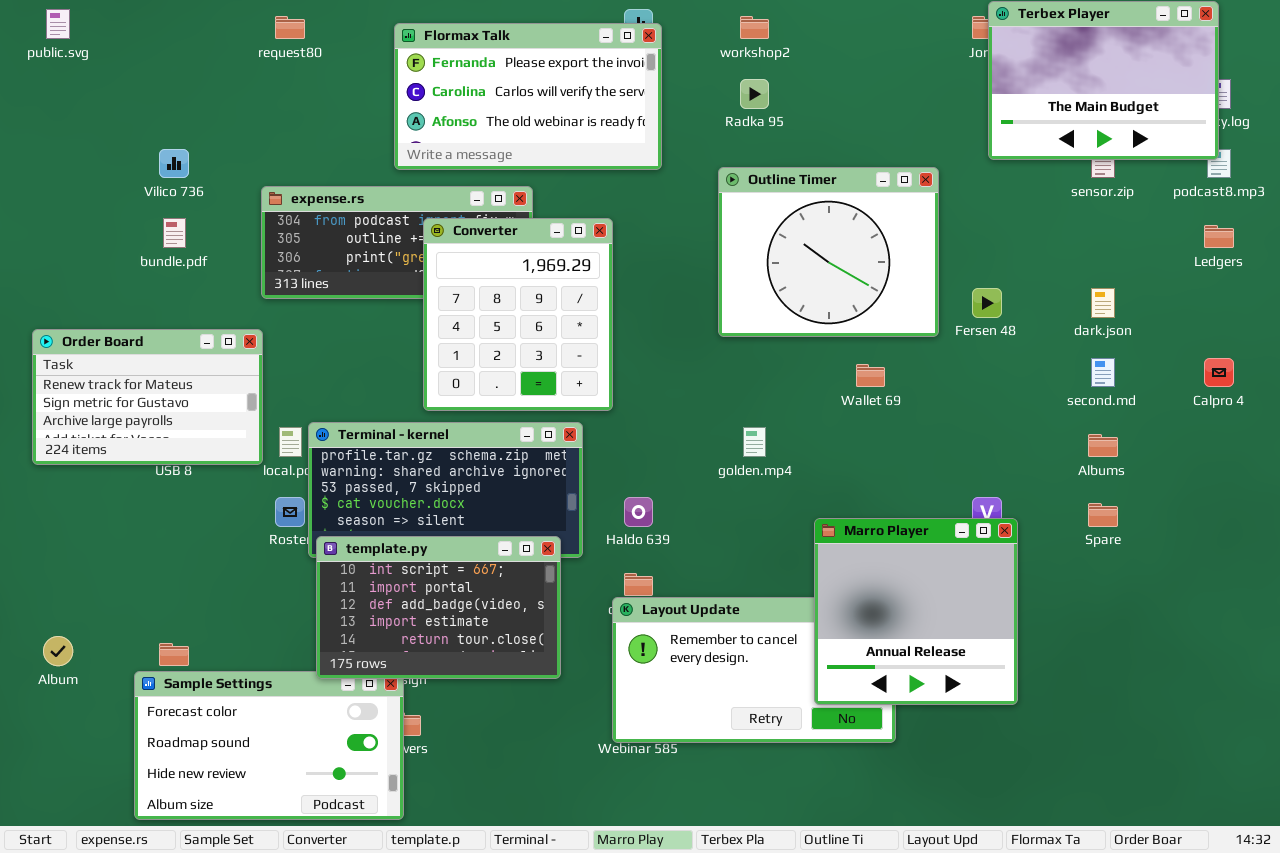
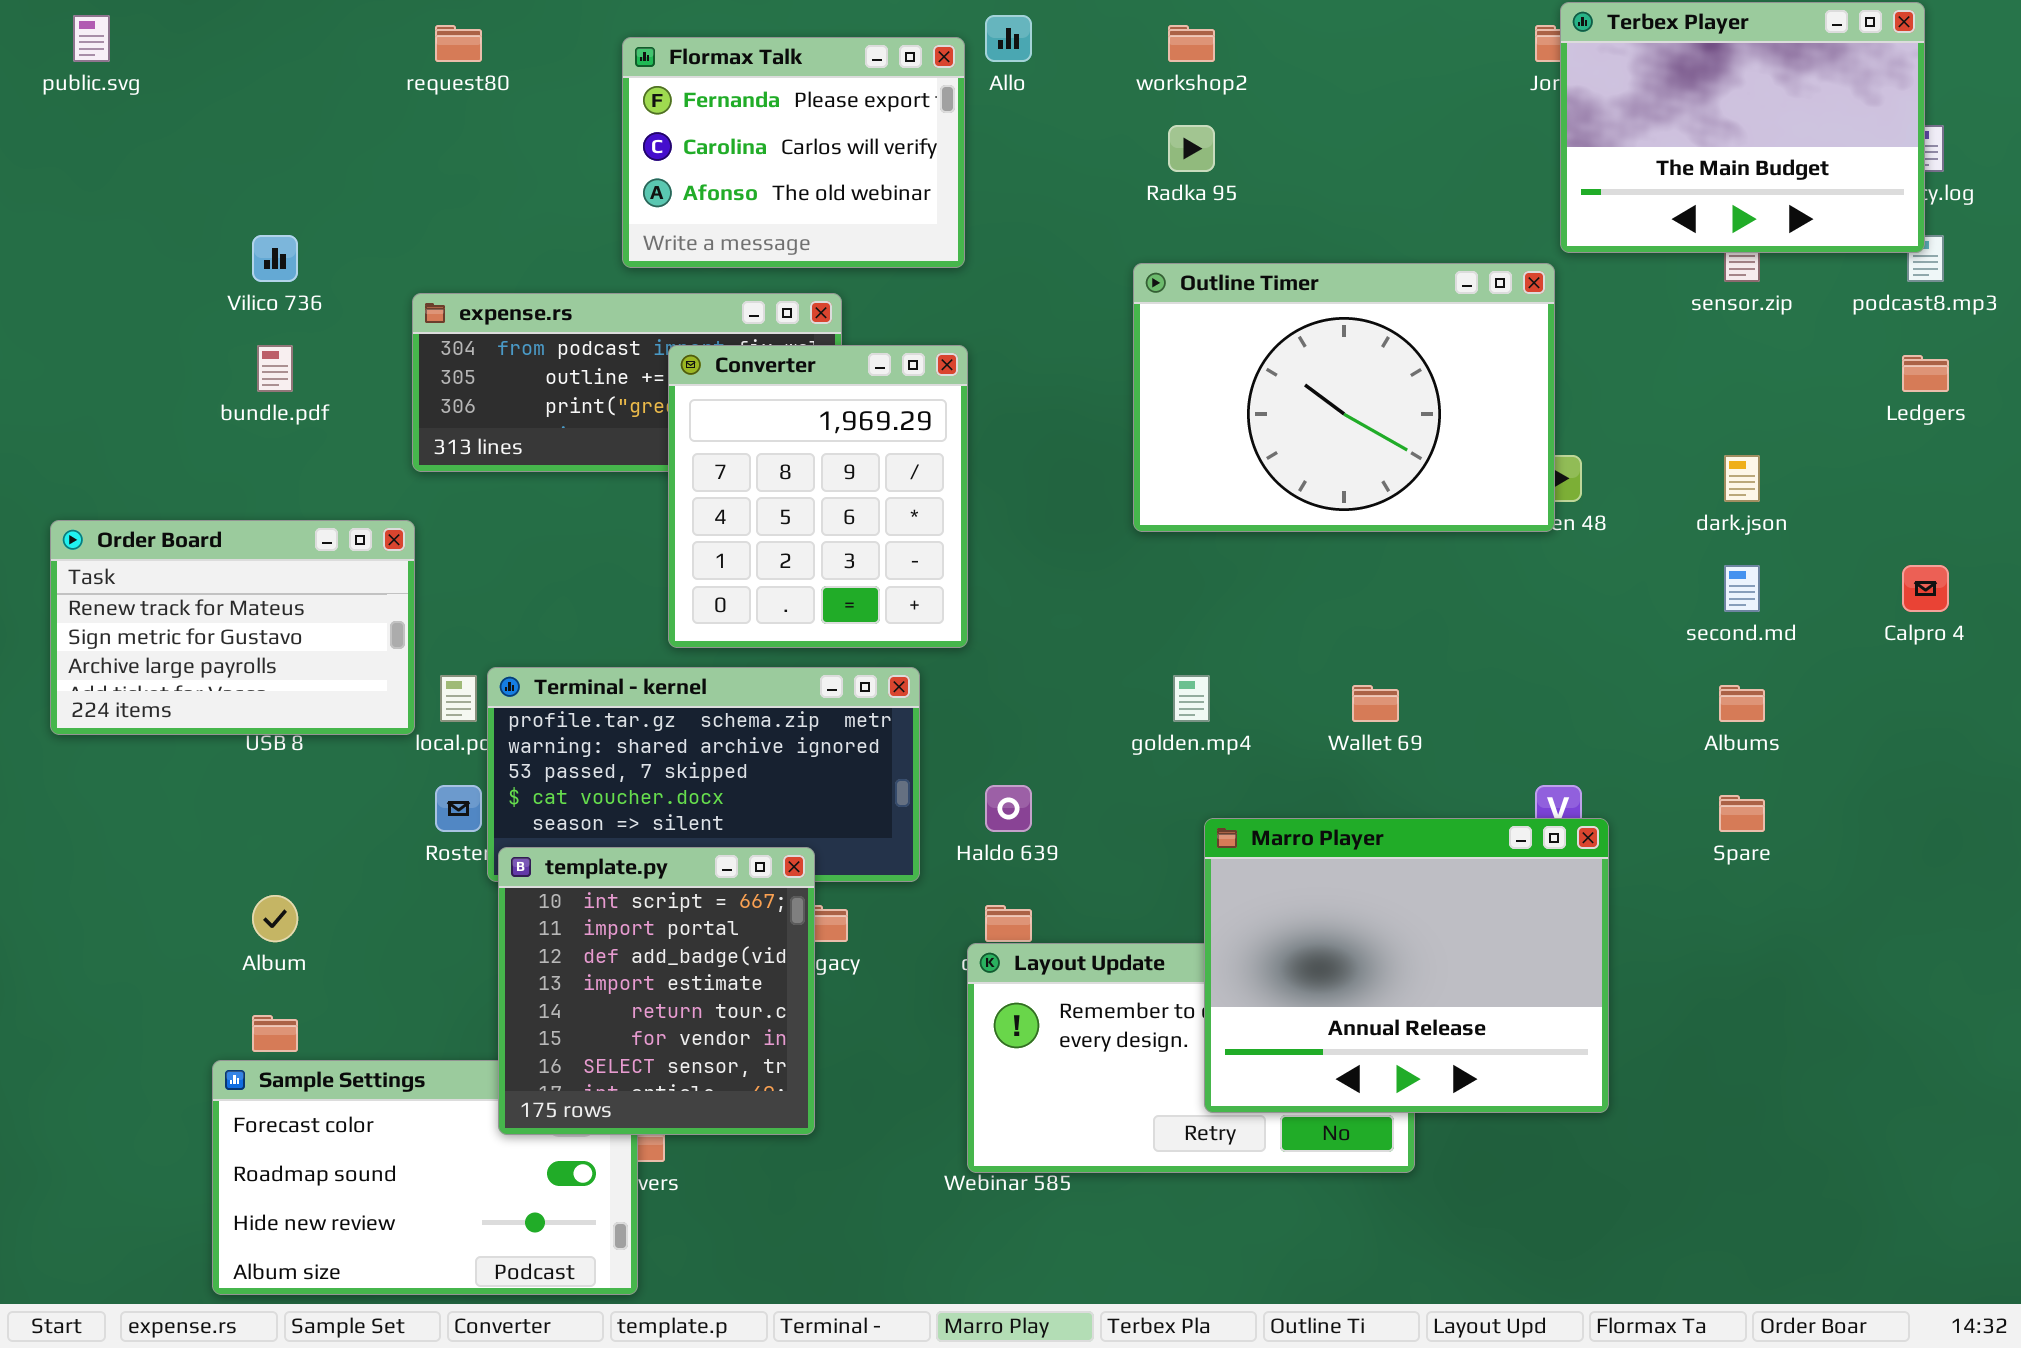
Flormax Talk: [394,23,662,170] -> [622,37,965,268], resized
Outline Timer: [718,167,939,337] -> [1133,263,1555,532], resized
Wallet 69: [856,364,885,387] -> [1352,685,1399,722], moved
Marro Player: [814,518,1018,705] -> [1204,818,1609,1113], resized
template.py: [316,536,561,679] -> [498,847,815,1135], resized
Album: [43,636,73,666] -> [252,895,298,942], moved

